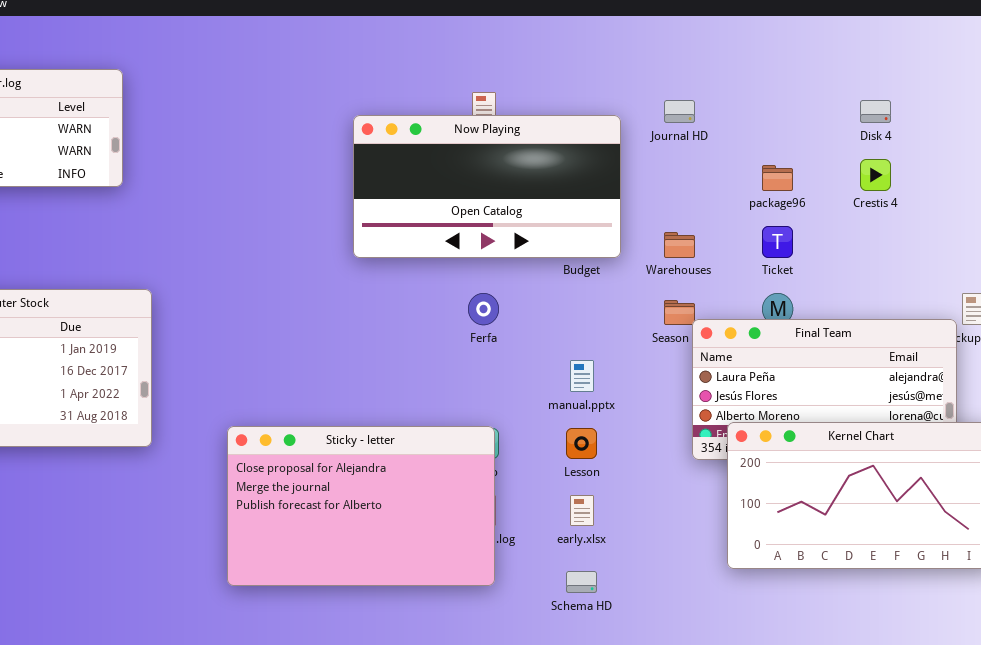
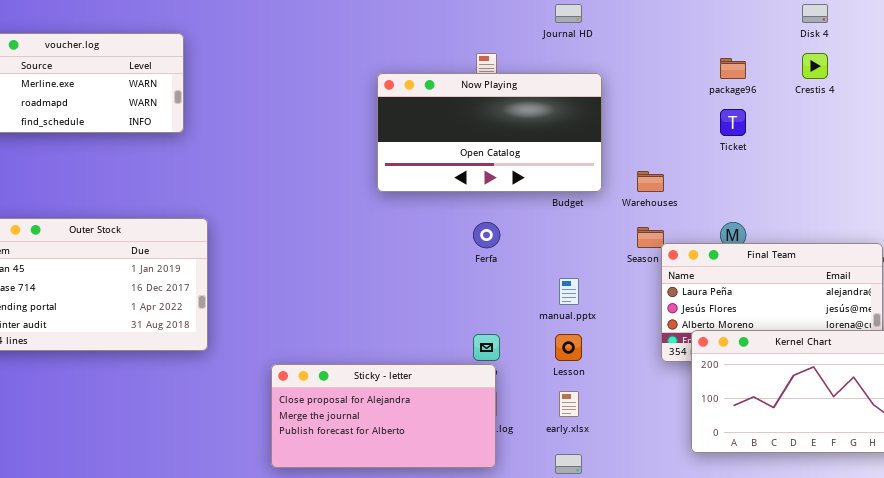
Journal HD: [664,100,695,123] -> [555,4,582,23], moved
Disk 4: [860,100,891,123] -> [802,4,828,23], moved
Crestis 4: [860,159,891,191] -> [802,53,828,79], moved
package96: [762,165,793,191] -> [720,58,746,79], moved
Ticket: [762,226,793,258] -> [720,109,746,136], moved
Sticky - letter: [227,426,495,586] -> [271,364,496,468], resized

